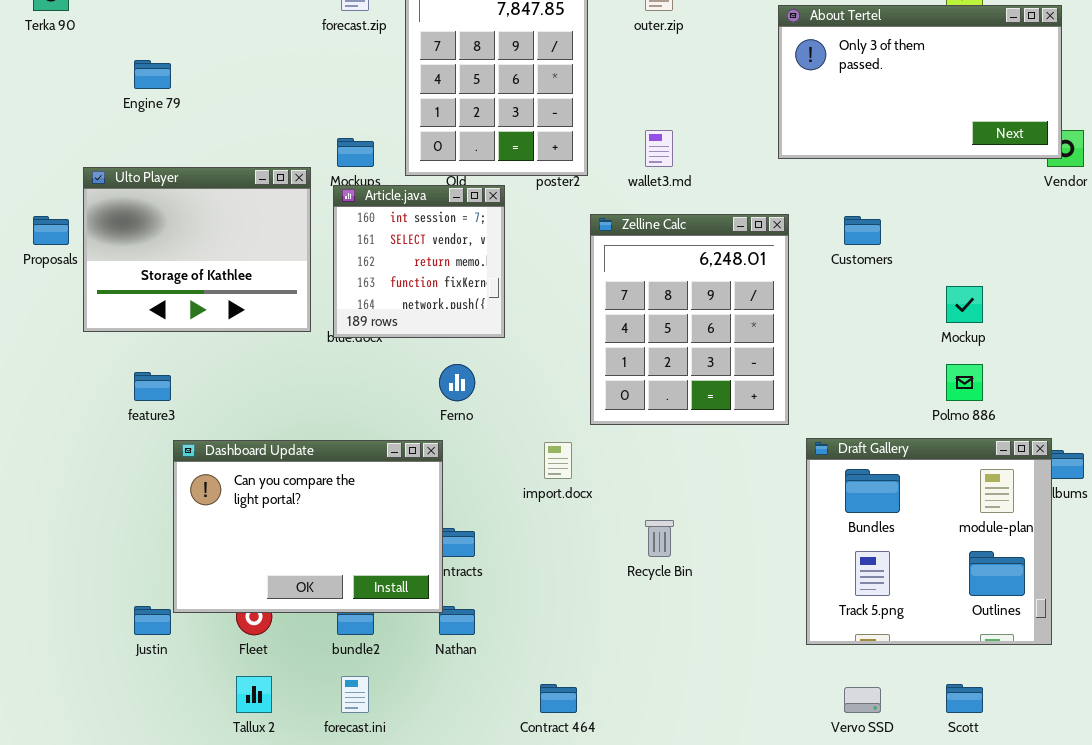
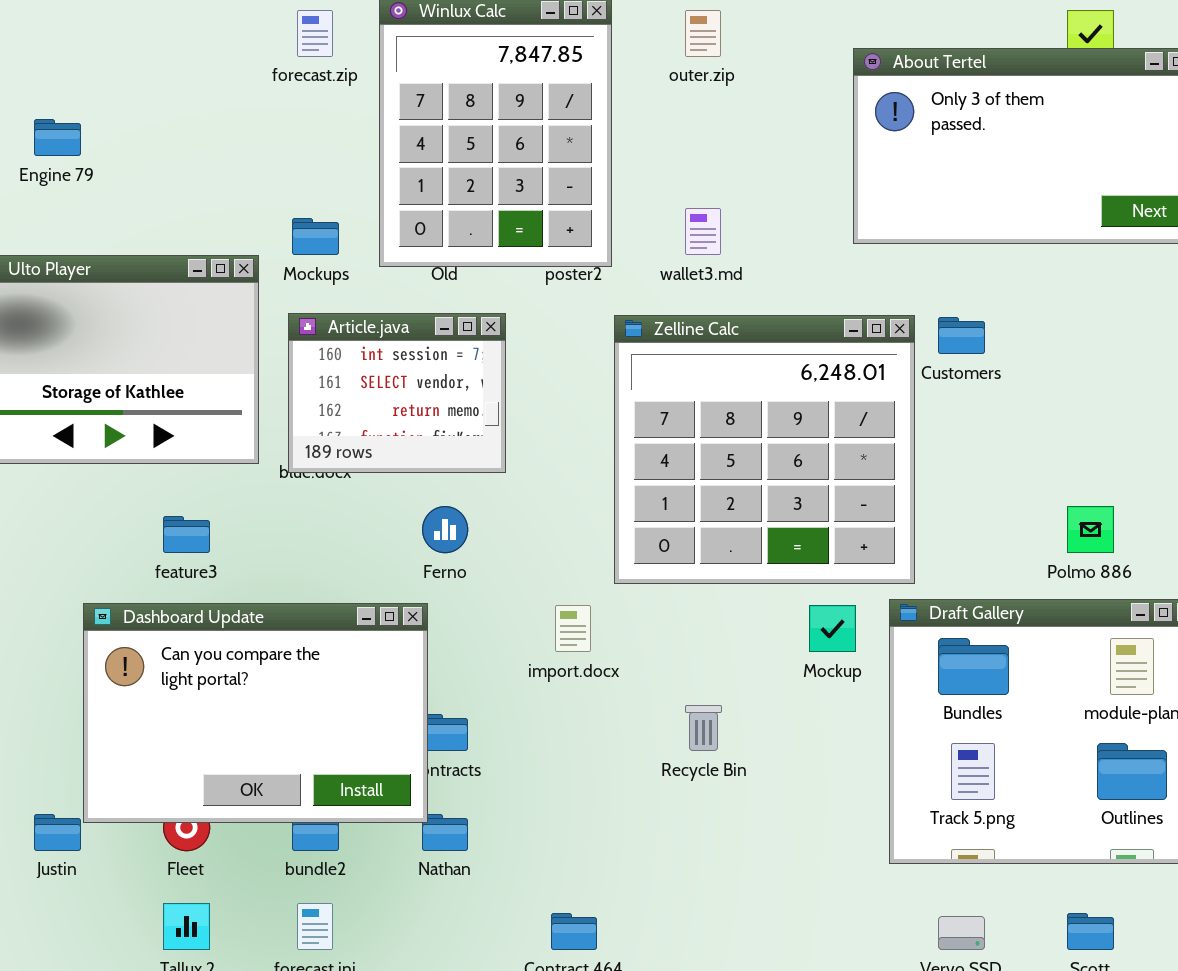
Article.java: [333,185,505,338] -> [288,313,506,473], resized
Zelline Calc: [590,214,789,425] -> [614,315,915,584], resized
Mockup: [946,286,983,323] -> [809,605,856,652], moved
feature3: [134,372,171,401] -> [163,516,210,553], moved

